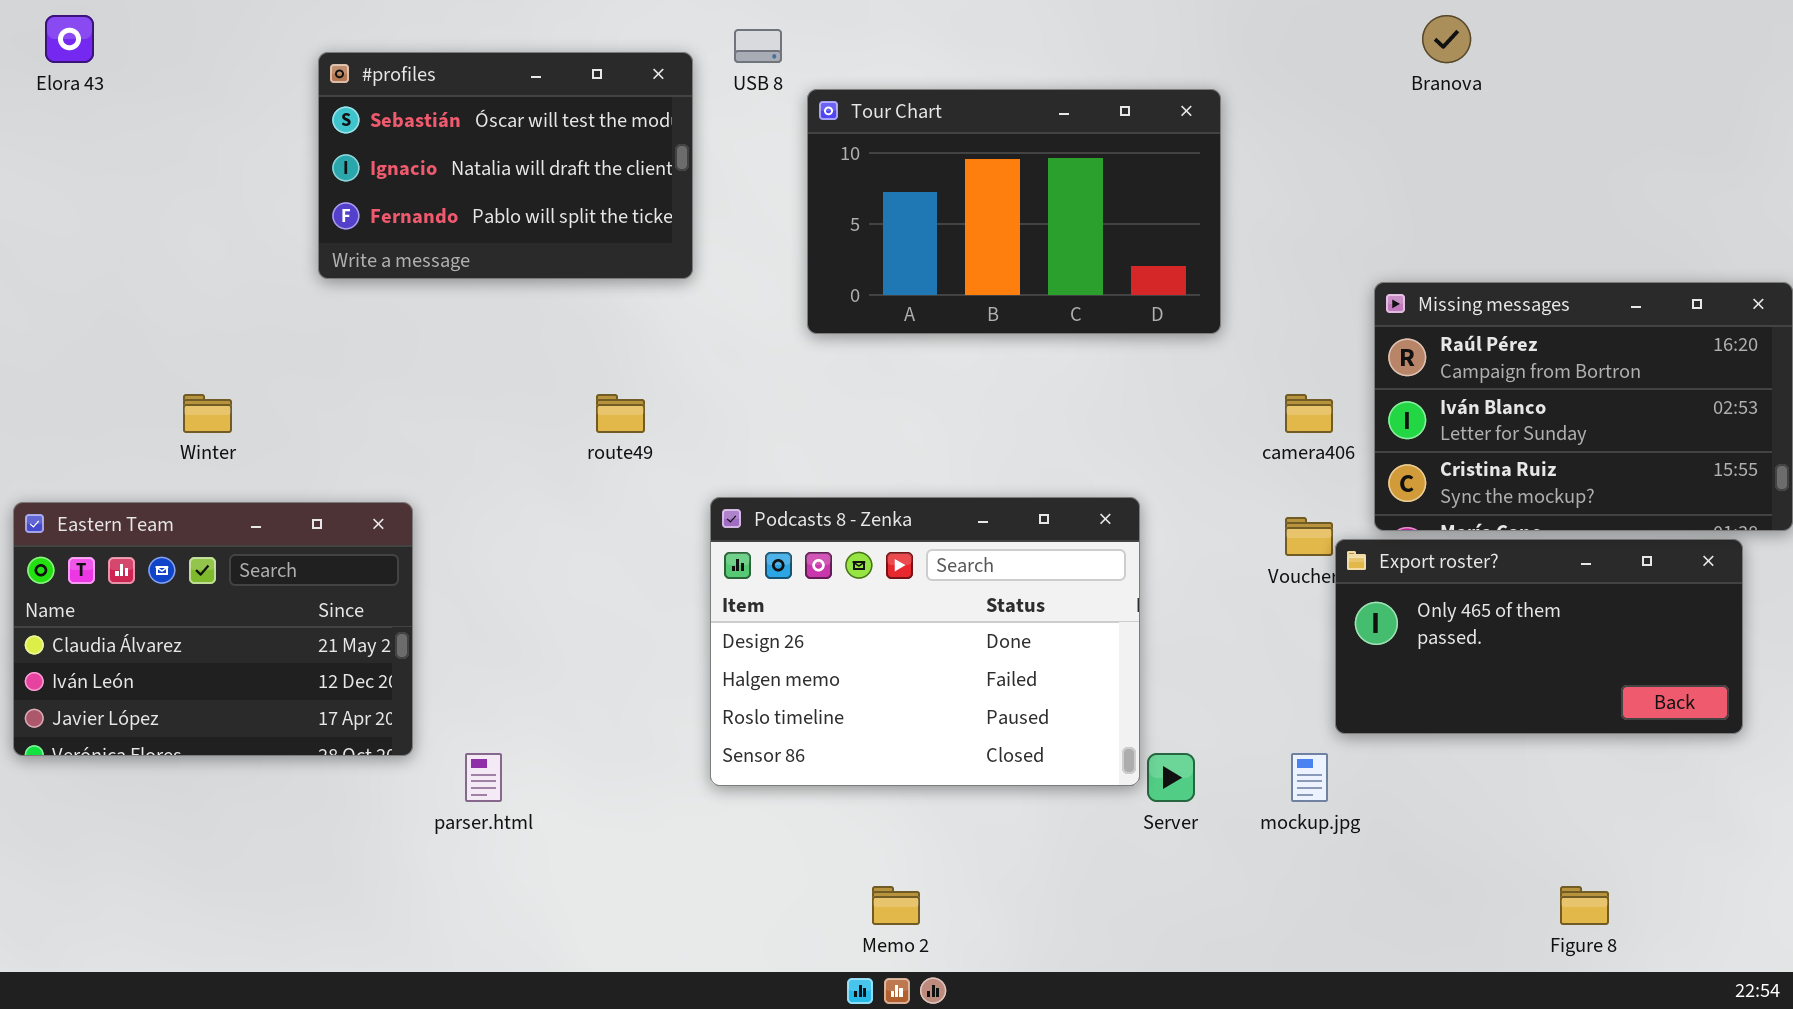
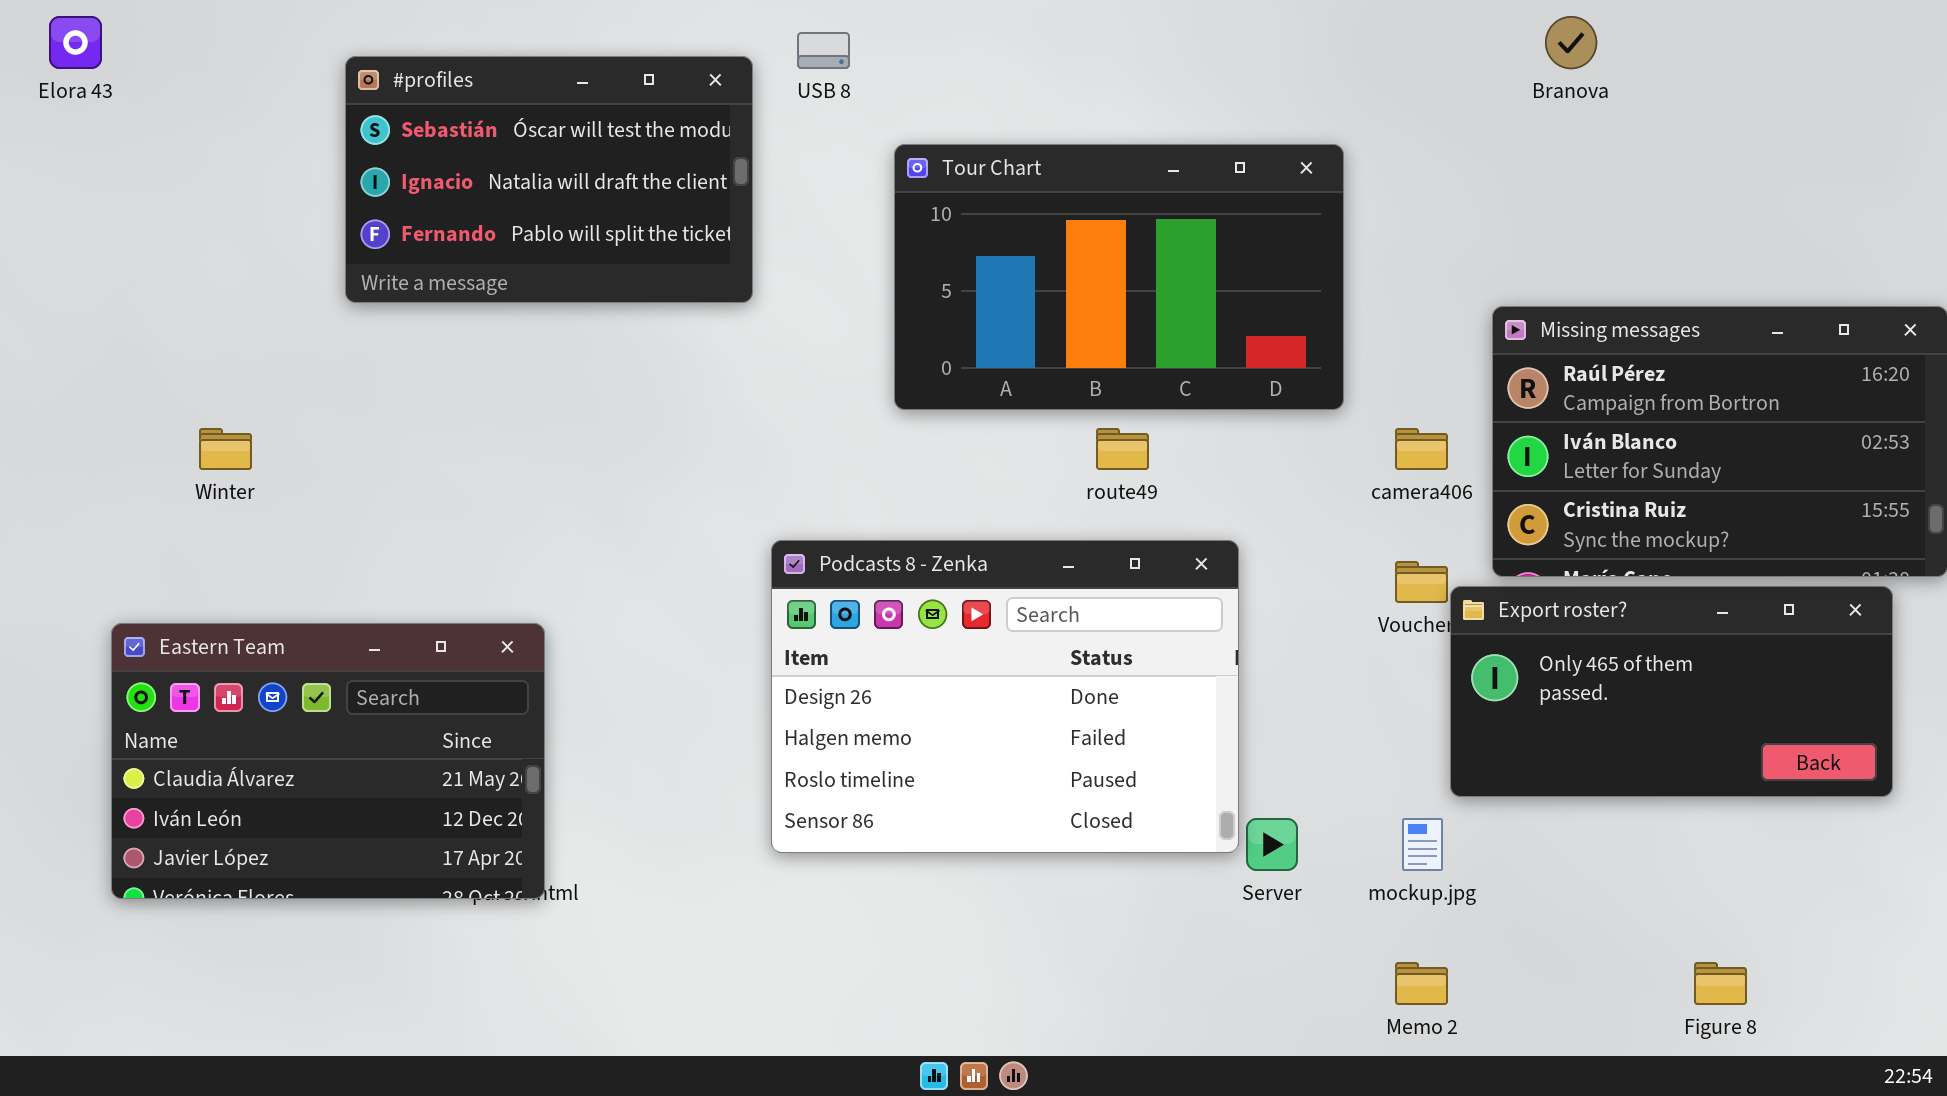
Tour Chart: [807,89,1221,334] -> [894,144,1344,410], moved
route49: [596,394,645,433] -> [1096,428,1149,470], moved
Eastern Team: [13,502,413,756] -> [111,623,545,899], moved
Memo 2: [872,886,920,925] -> [1395,962,1448,1005], moved

